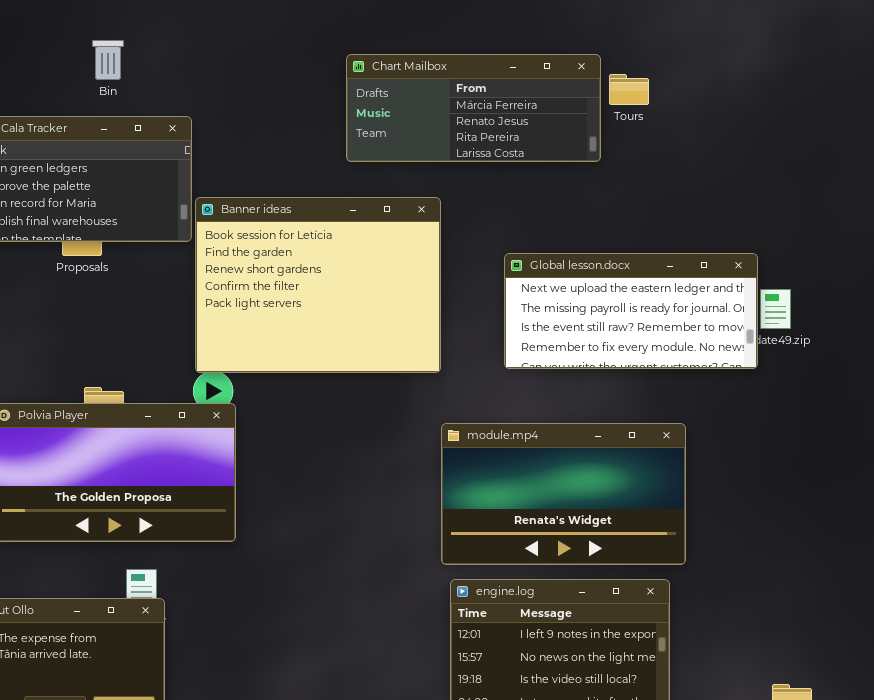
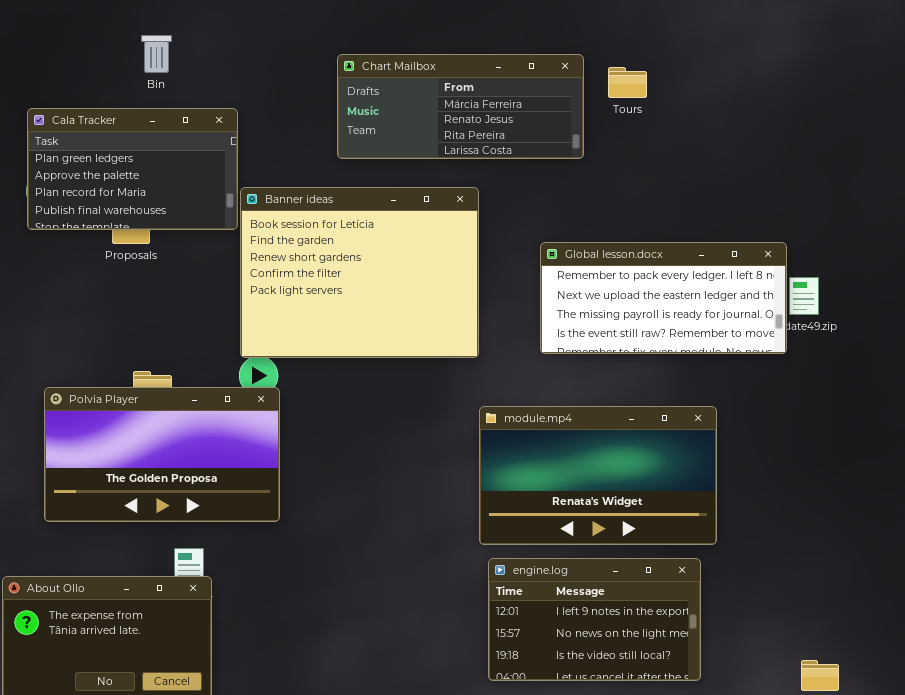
Chart Mailbox: [346,54,601,162] -> [337,54,584,159], moved
Tours: [609,74,649,105] -> [608,67,647,98], moved
Global lesson.docx: [504,253,758,369] -> [540,242,787,354], scrolled up 1 row

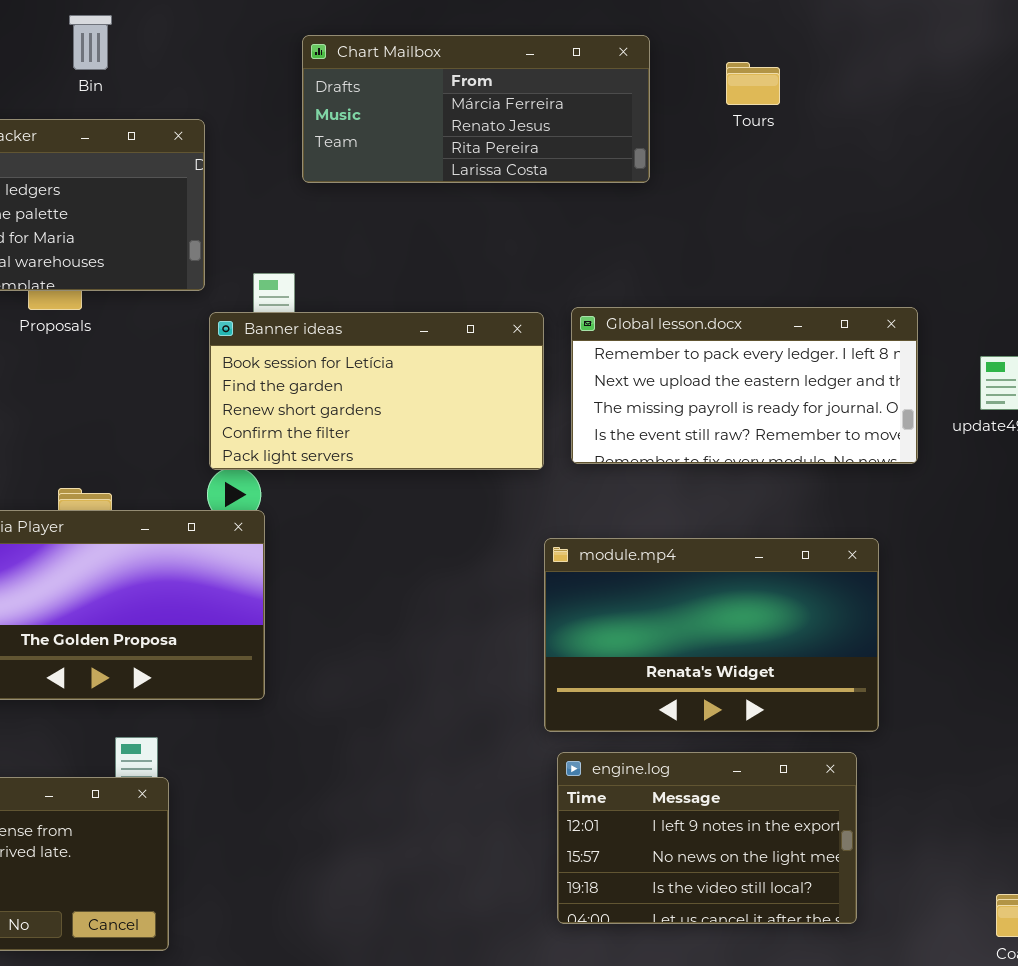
Chart Mailbox: [337,54,584,159] -> [302,35,650,183], moved
Banner ideas: [240,187,479,358] -> [209,312,544,470], resized
Global lesson.docx: [540,242,787,354] -> [571,307,918,464], moved

